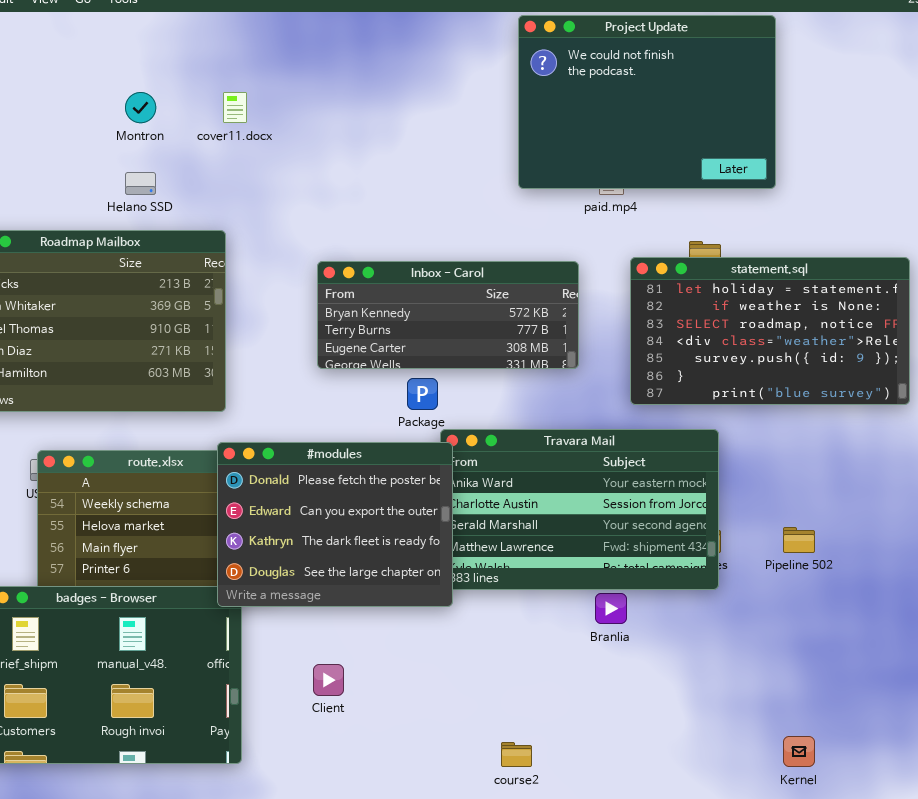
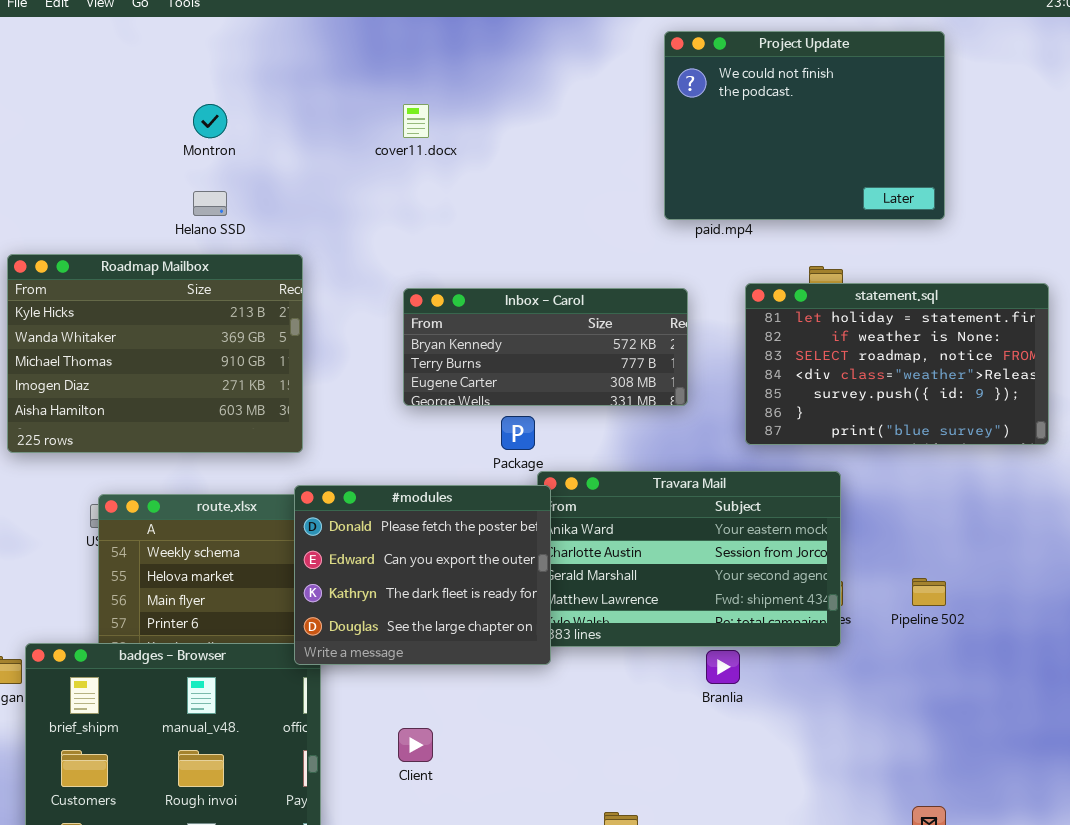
Project Update: [518,15,776,189] -> [664,31,945,220], moved
cover11.docx: [223,92,247,123] -> [403,104,429,138], moved

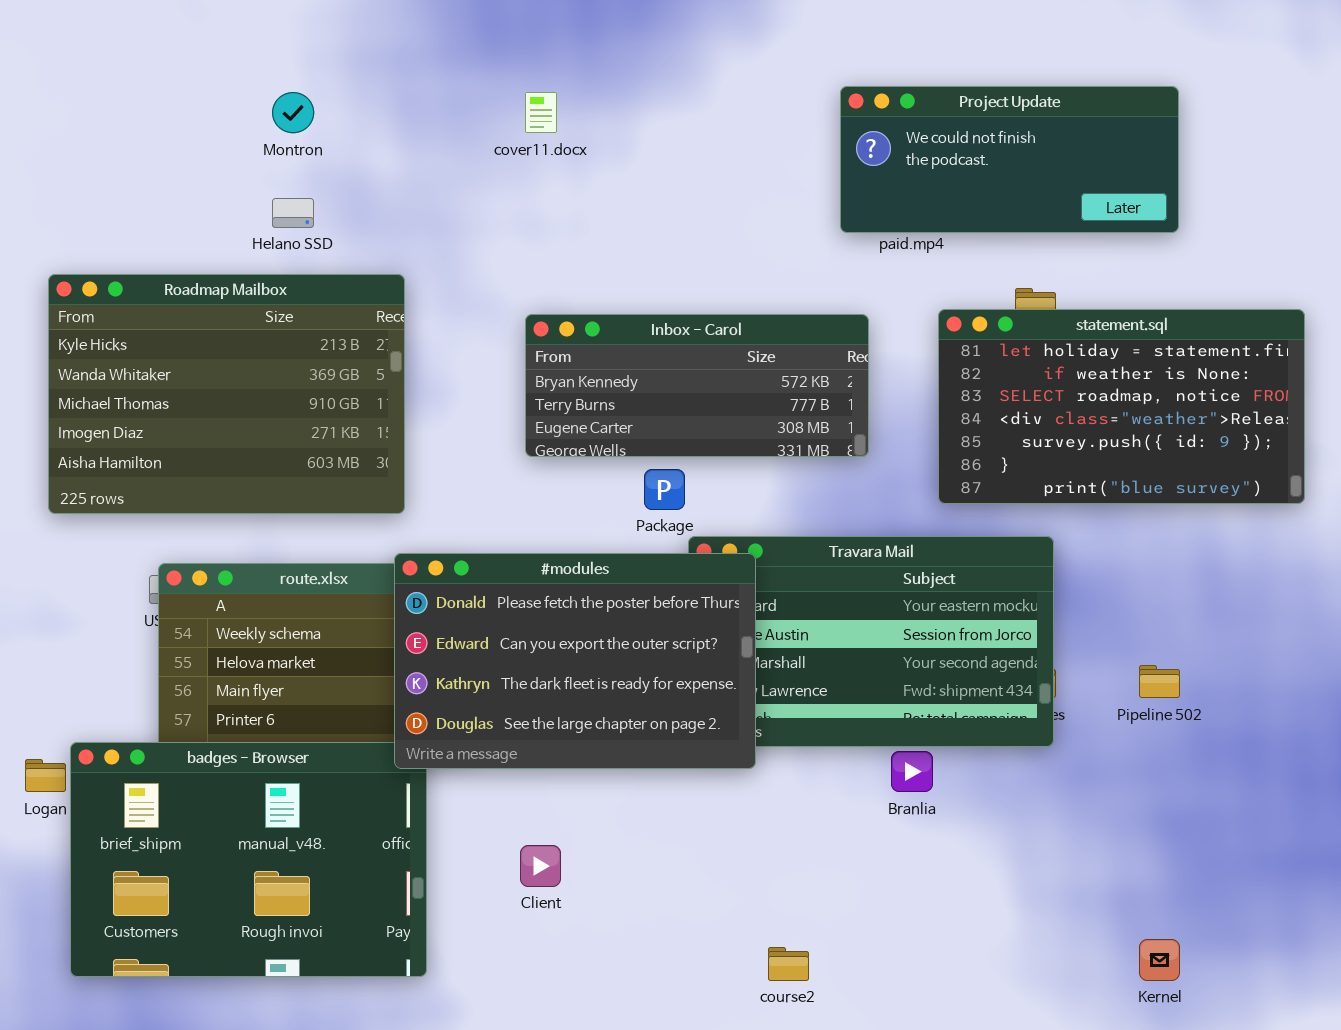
Project Update: [664,31,945,220] -> [840,86,1179,233], resized
#modules: [294,485,551,665] -> [394,553,756,769], resized

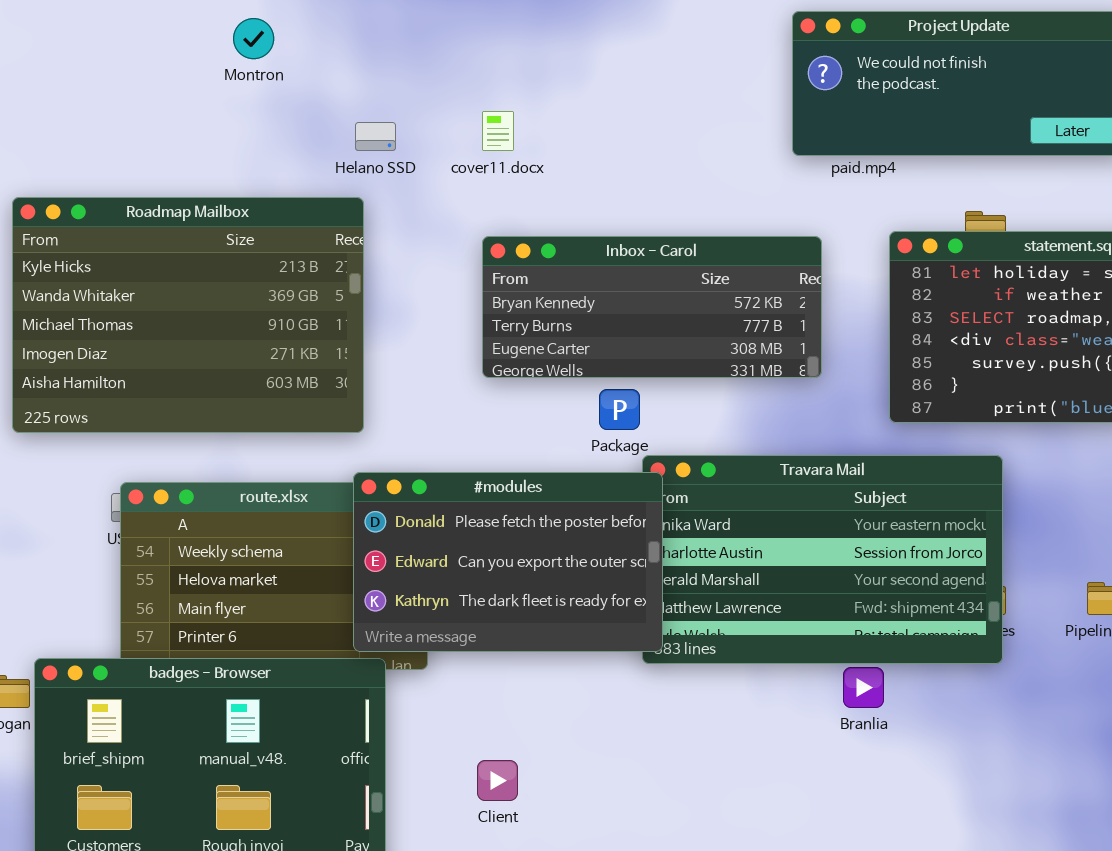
cover11.docx: [525,92,557,133] -> [482,111,514,151], moved
Helano SSD: [272,198,314,228] -> [355,122,396,151], moved
#modules: [394,553,756,769] -> [353,472,663,652], resized

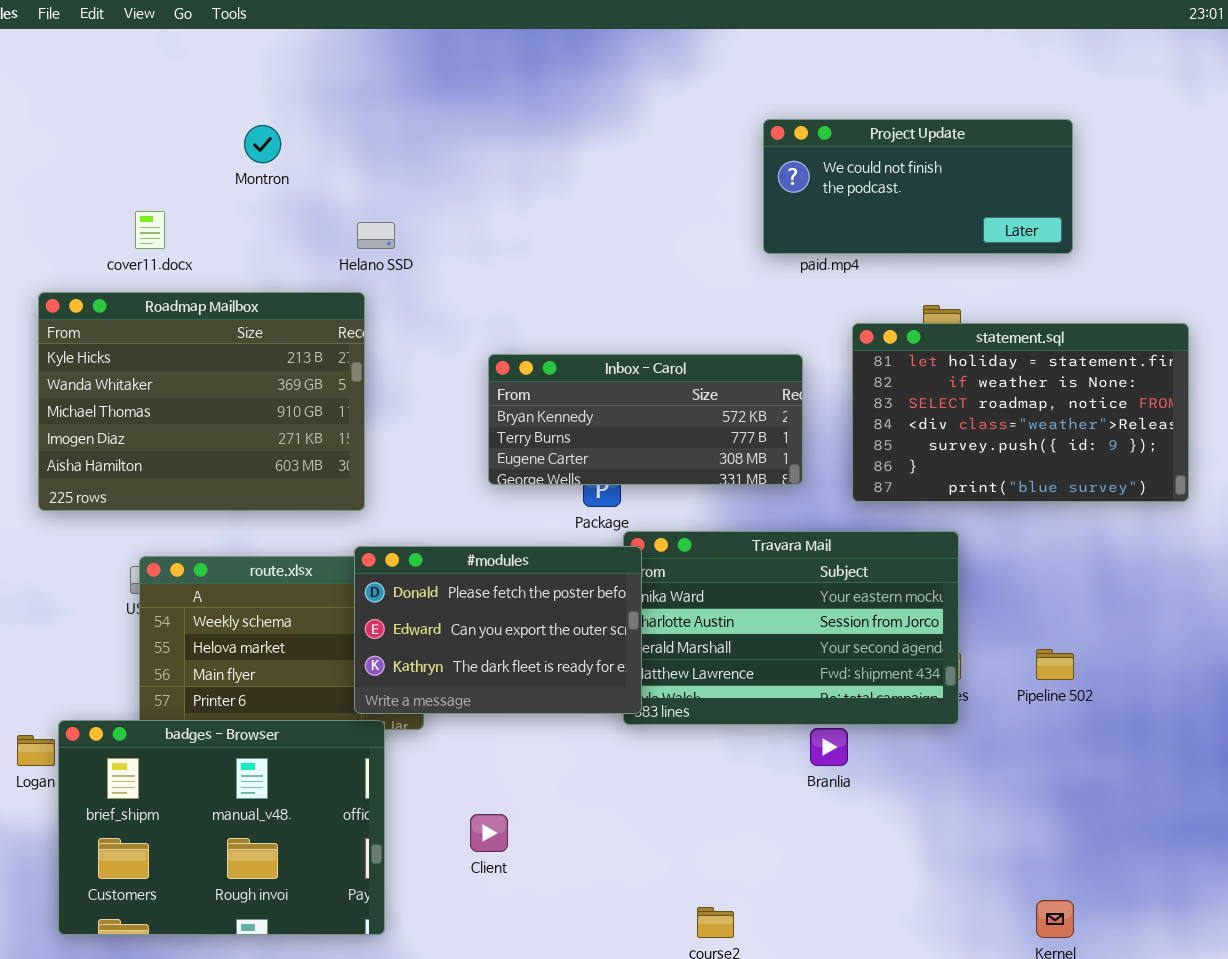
cover11.docx: [482,111,514,151] -> [135,211,165,249], moved
Inbox - Carol: [482,236,822,378] -> [488,354,803,485], moved

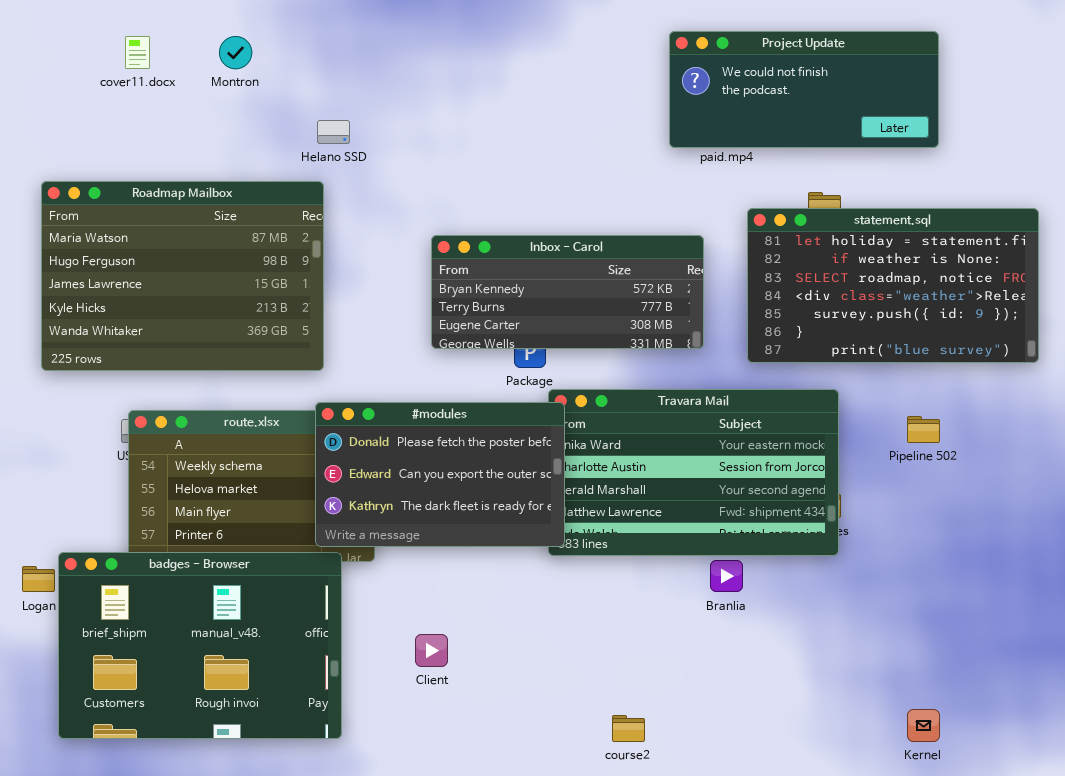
cover11.docx: [135,211,165,249] -> [125,36,150,69], moved
Roadmap Mailbox: [38,292,365,511] -> [41,181,324,371], scrolled up 3 rows
Pipeline 502: [1036,649,1074,680] -> [907,416,940,443], moved

